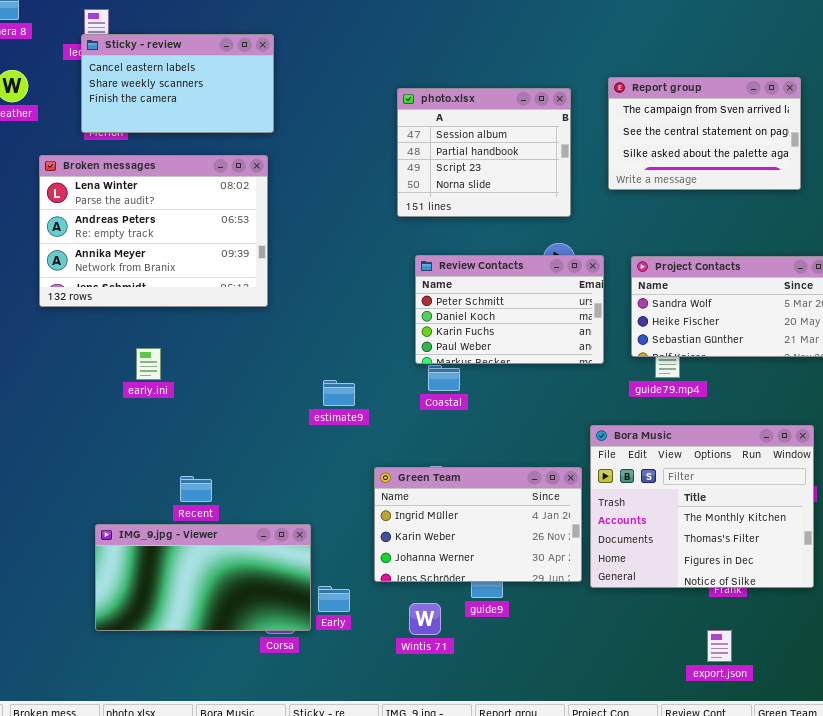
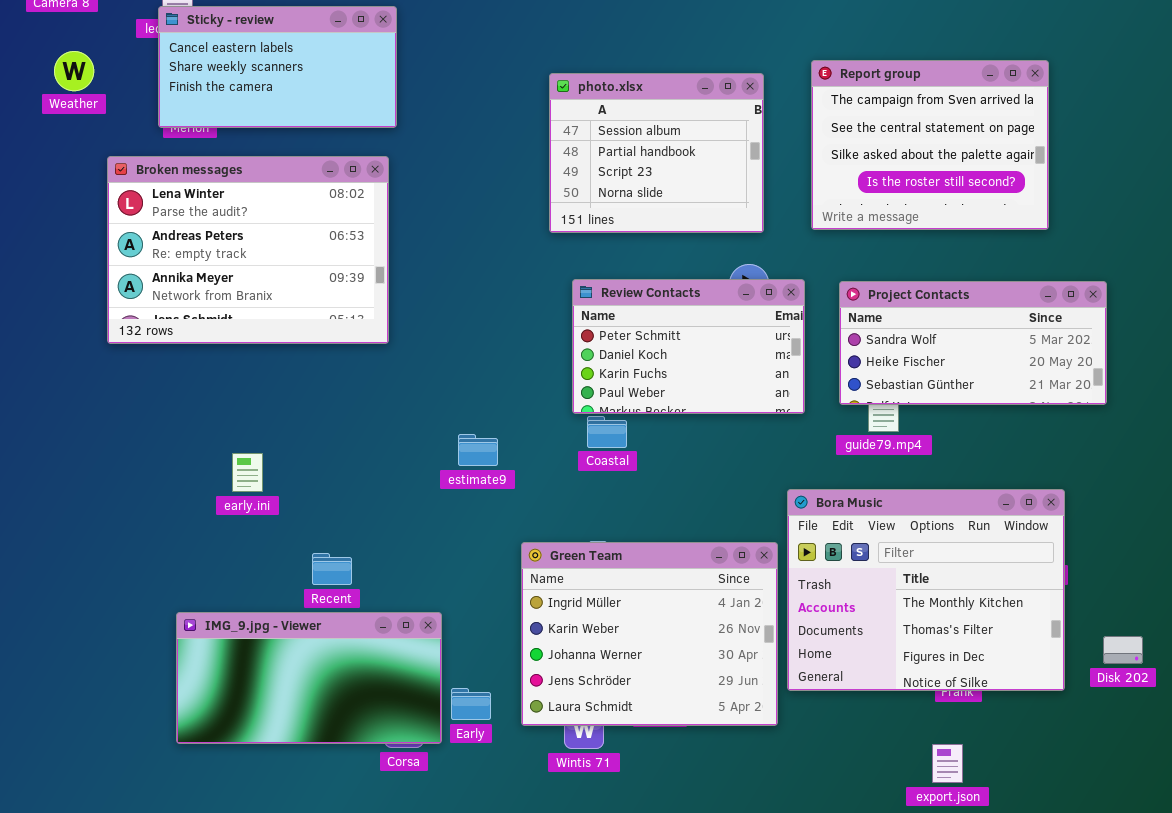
Report group: [608,77,801,190] -> [811,60,1049,230], resized
early.ini: [136,348,161,380] -> [232,453,263,492], moved
Green Team: [374,467,582,582] -> [521,542,778,726], resized
Recent: [180,476,212,502] -> [312,553,352,585], moved

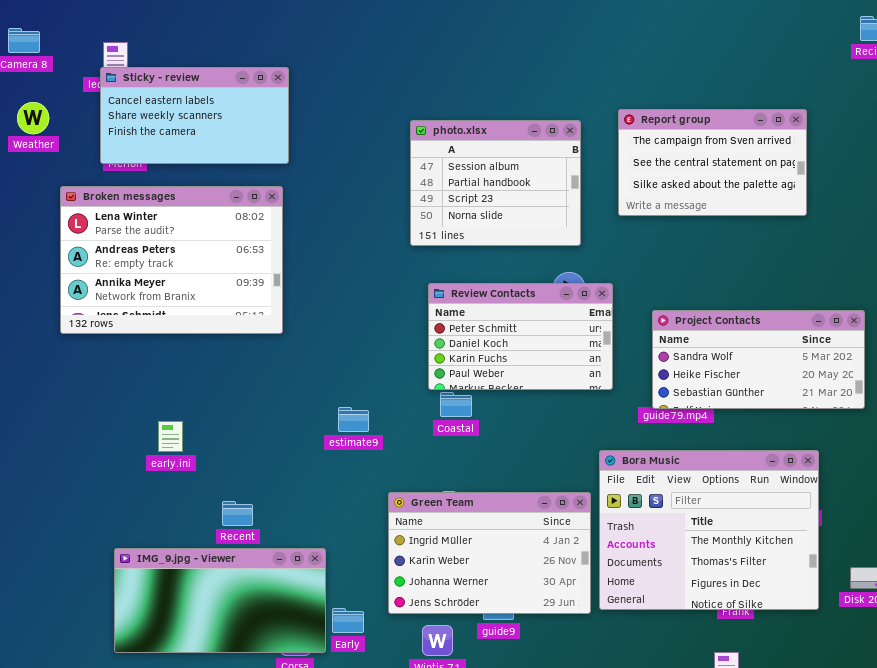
Report group: [811,60,1049,230] -> [618,109,807,216], resized
Project Contacts: [839,281,1107,405] -> [652,310,865,409], moved
Green Team: [521,542,778,726] -> [388,492,591,614], resized

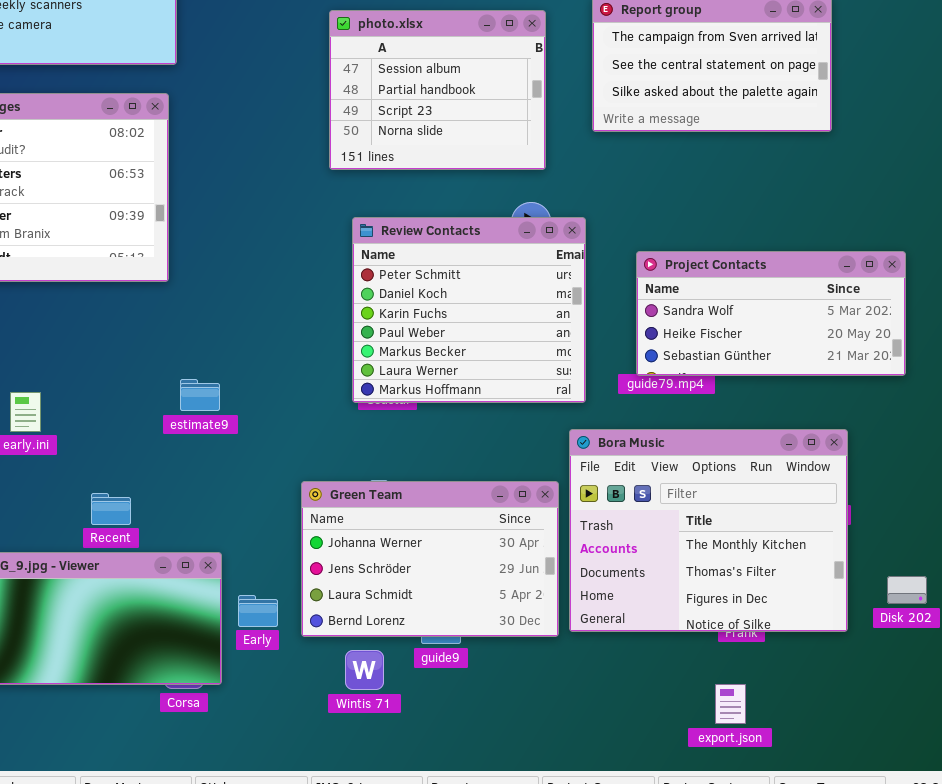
Review Contacts: [428,283,613,390] -> [352,217,586,403], resized
estimate9: [338,407,369,432] -> [180,379,220,411], moved
Green Team: [388,492,591,614] -> [301,481,559,637], scrolled down 2 rows
Early: [332,608,364,633] -> [238,595,278,627], moved

